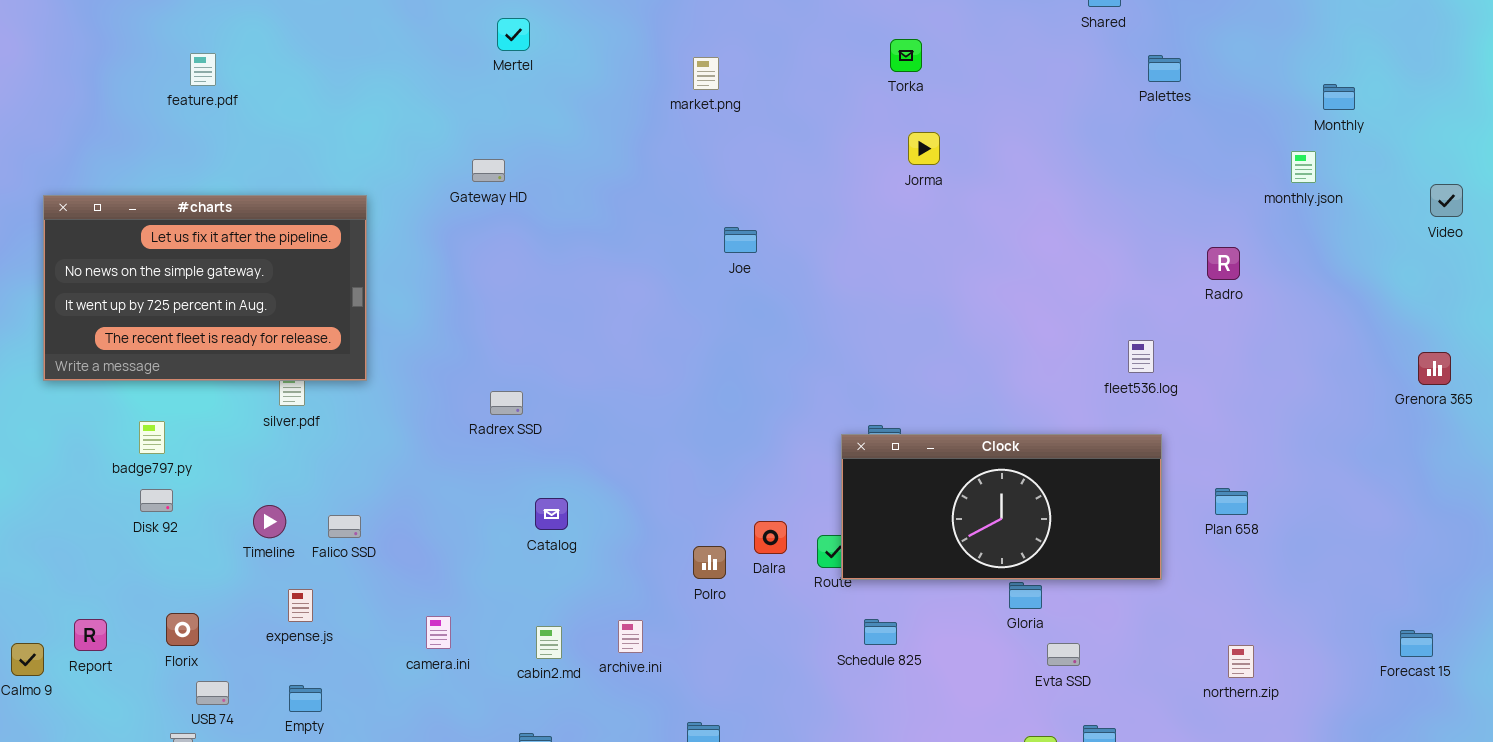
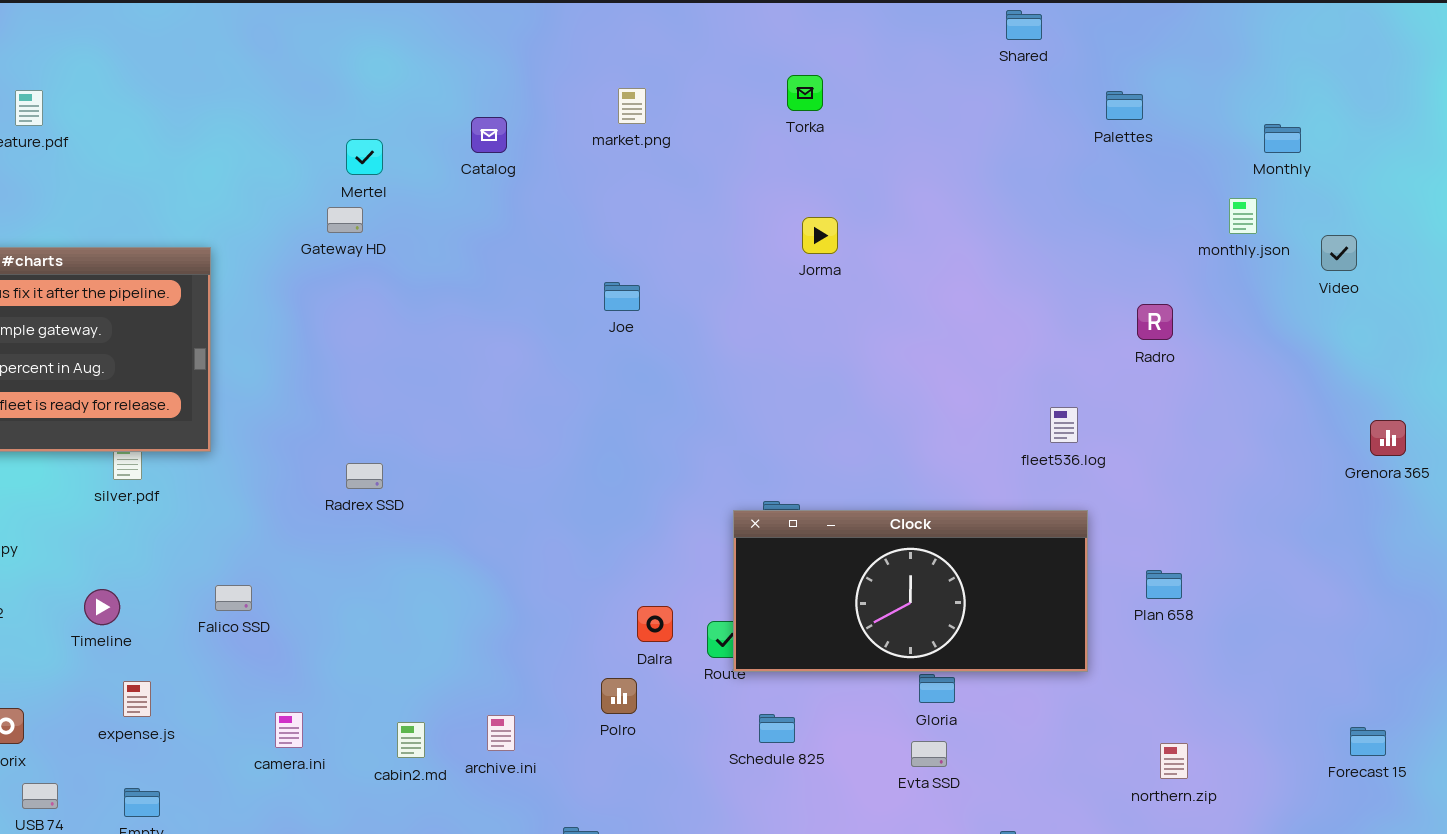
Mertel: [497,18,530,51] -> [346,139,383,175], moved
Palettes: [1148,55,1181,82] -> [1106,91,1143,120], moved
market.png: [693,57,719,90] -> [618,88,646,124], moved
Jorma: [908,132,940,165] -> [802,217,838,254], moved
Video: [1430,184,1463,217] -> [1321,235,1357,271], moved
Catalog: [535,498,568,530] -> [471,117,507,153], moved
Falico SSD: [328,515,361,538] -> [215,585,252,611], moved
Polro: [693,546,726,579] -> [601,678,637,714], moved
Evta SSD: [1047,643,1080,666] -> [911,741,947,767], moved

